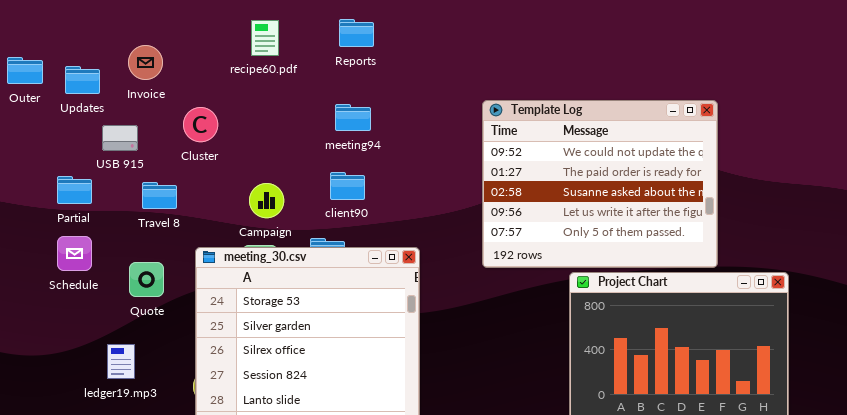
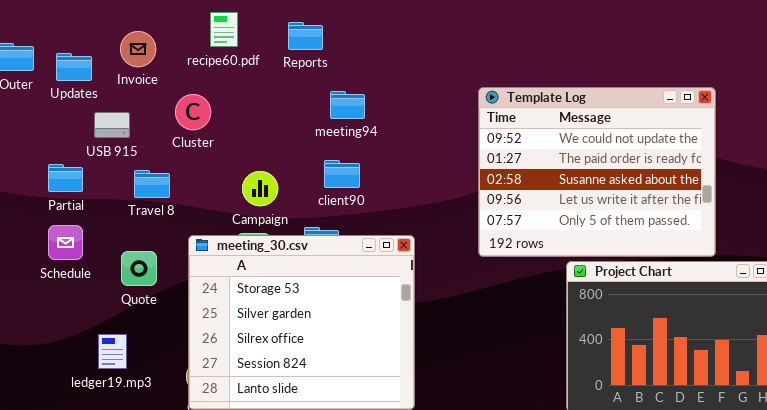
Reports: [339,19,374,47] -> [288,22,323,50], moved
recipe60.pdf: [251,20,279,56] -> [210,12,238,47], moved

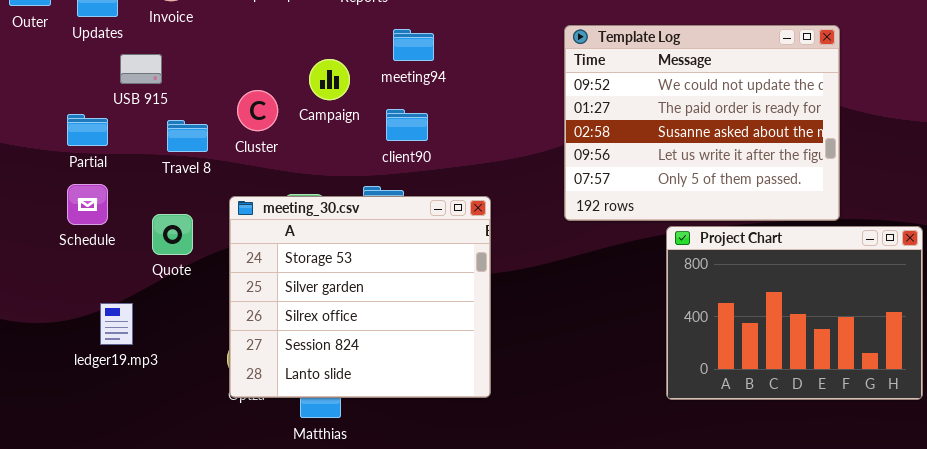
Cluster: [175,94,211,130] -> [237,90,278,131], moved
Campaign: [242,171,278,206] -> [309,59,350,100], moved
ledger19.mp3: [98,334,127,369] -> [100,303,133,345], moved

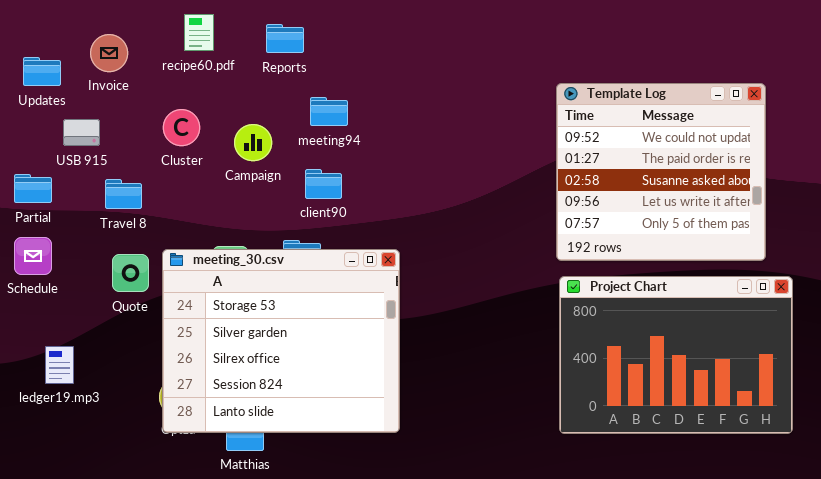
Template Log: [564,25,840,221] -> [556,83,766,261], moved, resized
Cluster: [237,90,278,131] -> [163,109,200,146], moved
Quote: [152,214,193,255] -> [112,254,149,292], moved

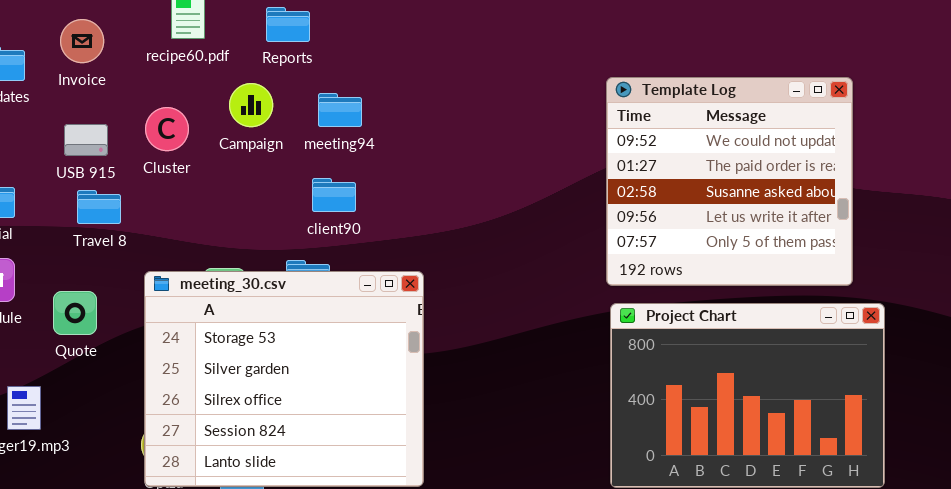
USB 915: [63,119,100,146] -> [64,124,108,156], moved
Campaign: [234,124,272,161] -> [229,83,273,127], moved
Quote: [112,254,149,292] -> [53,291,97,335], moved

